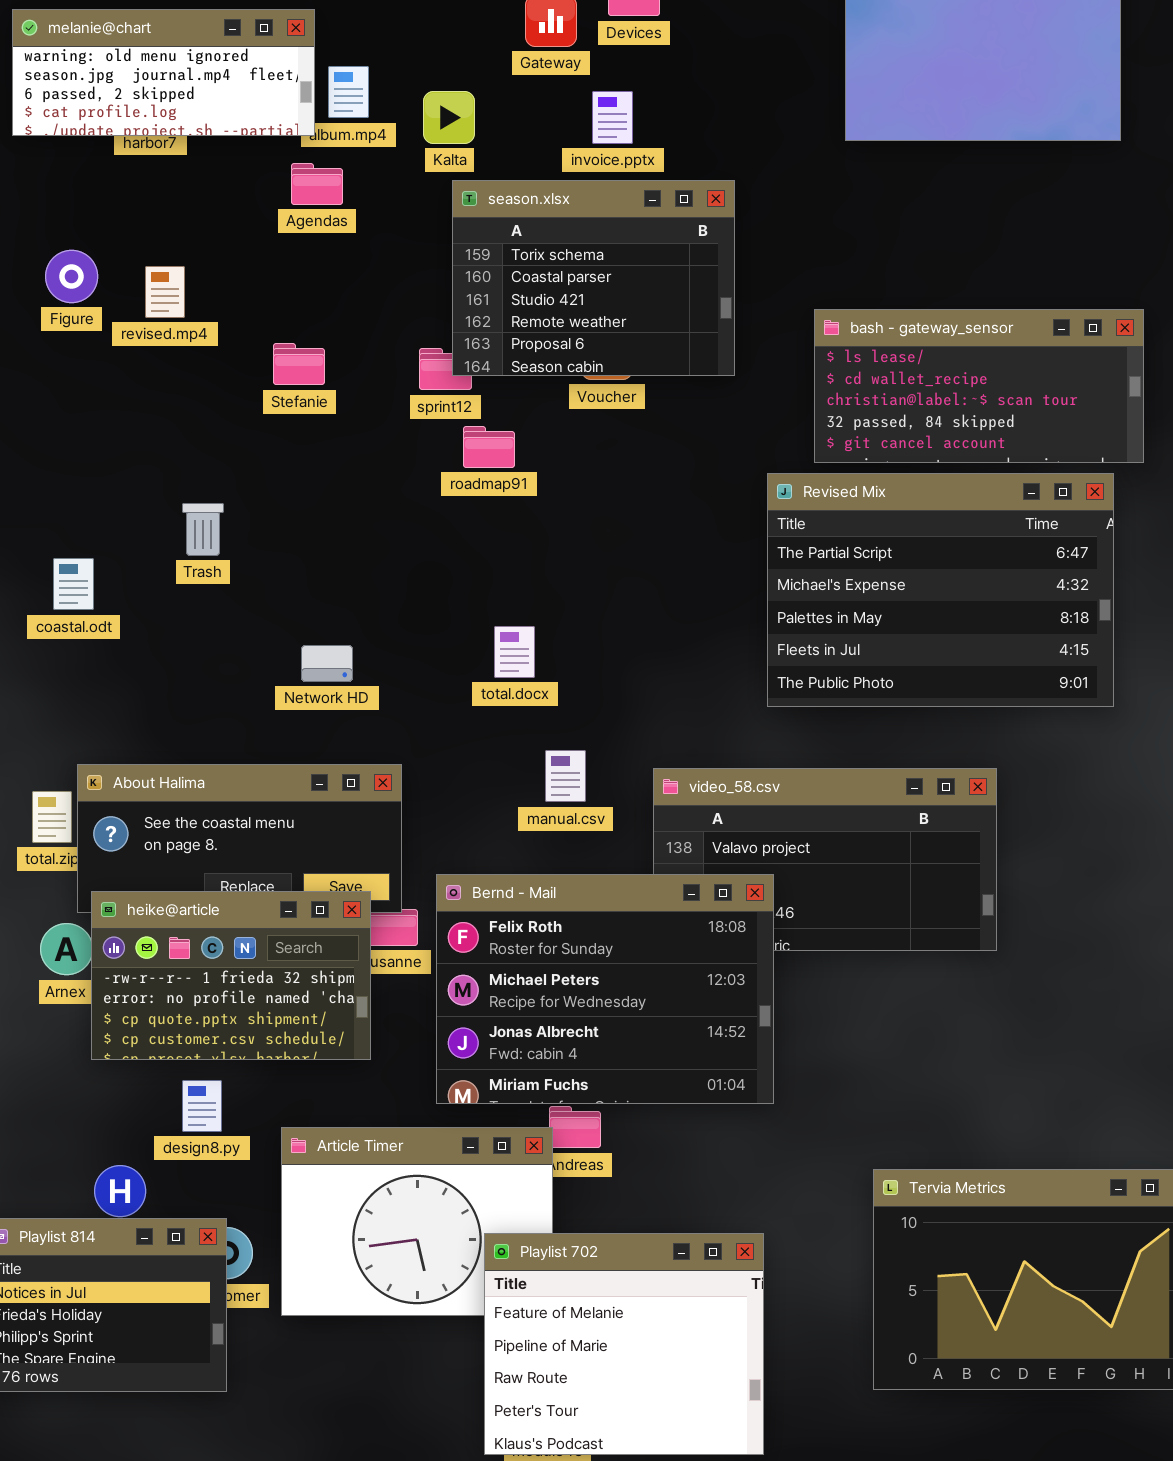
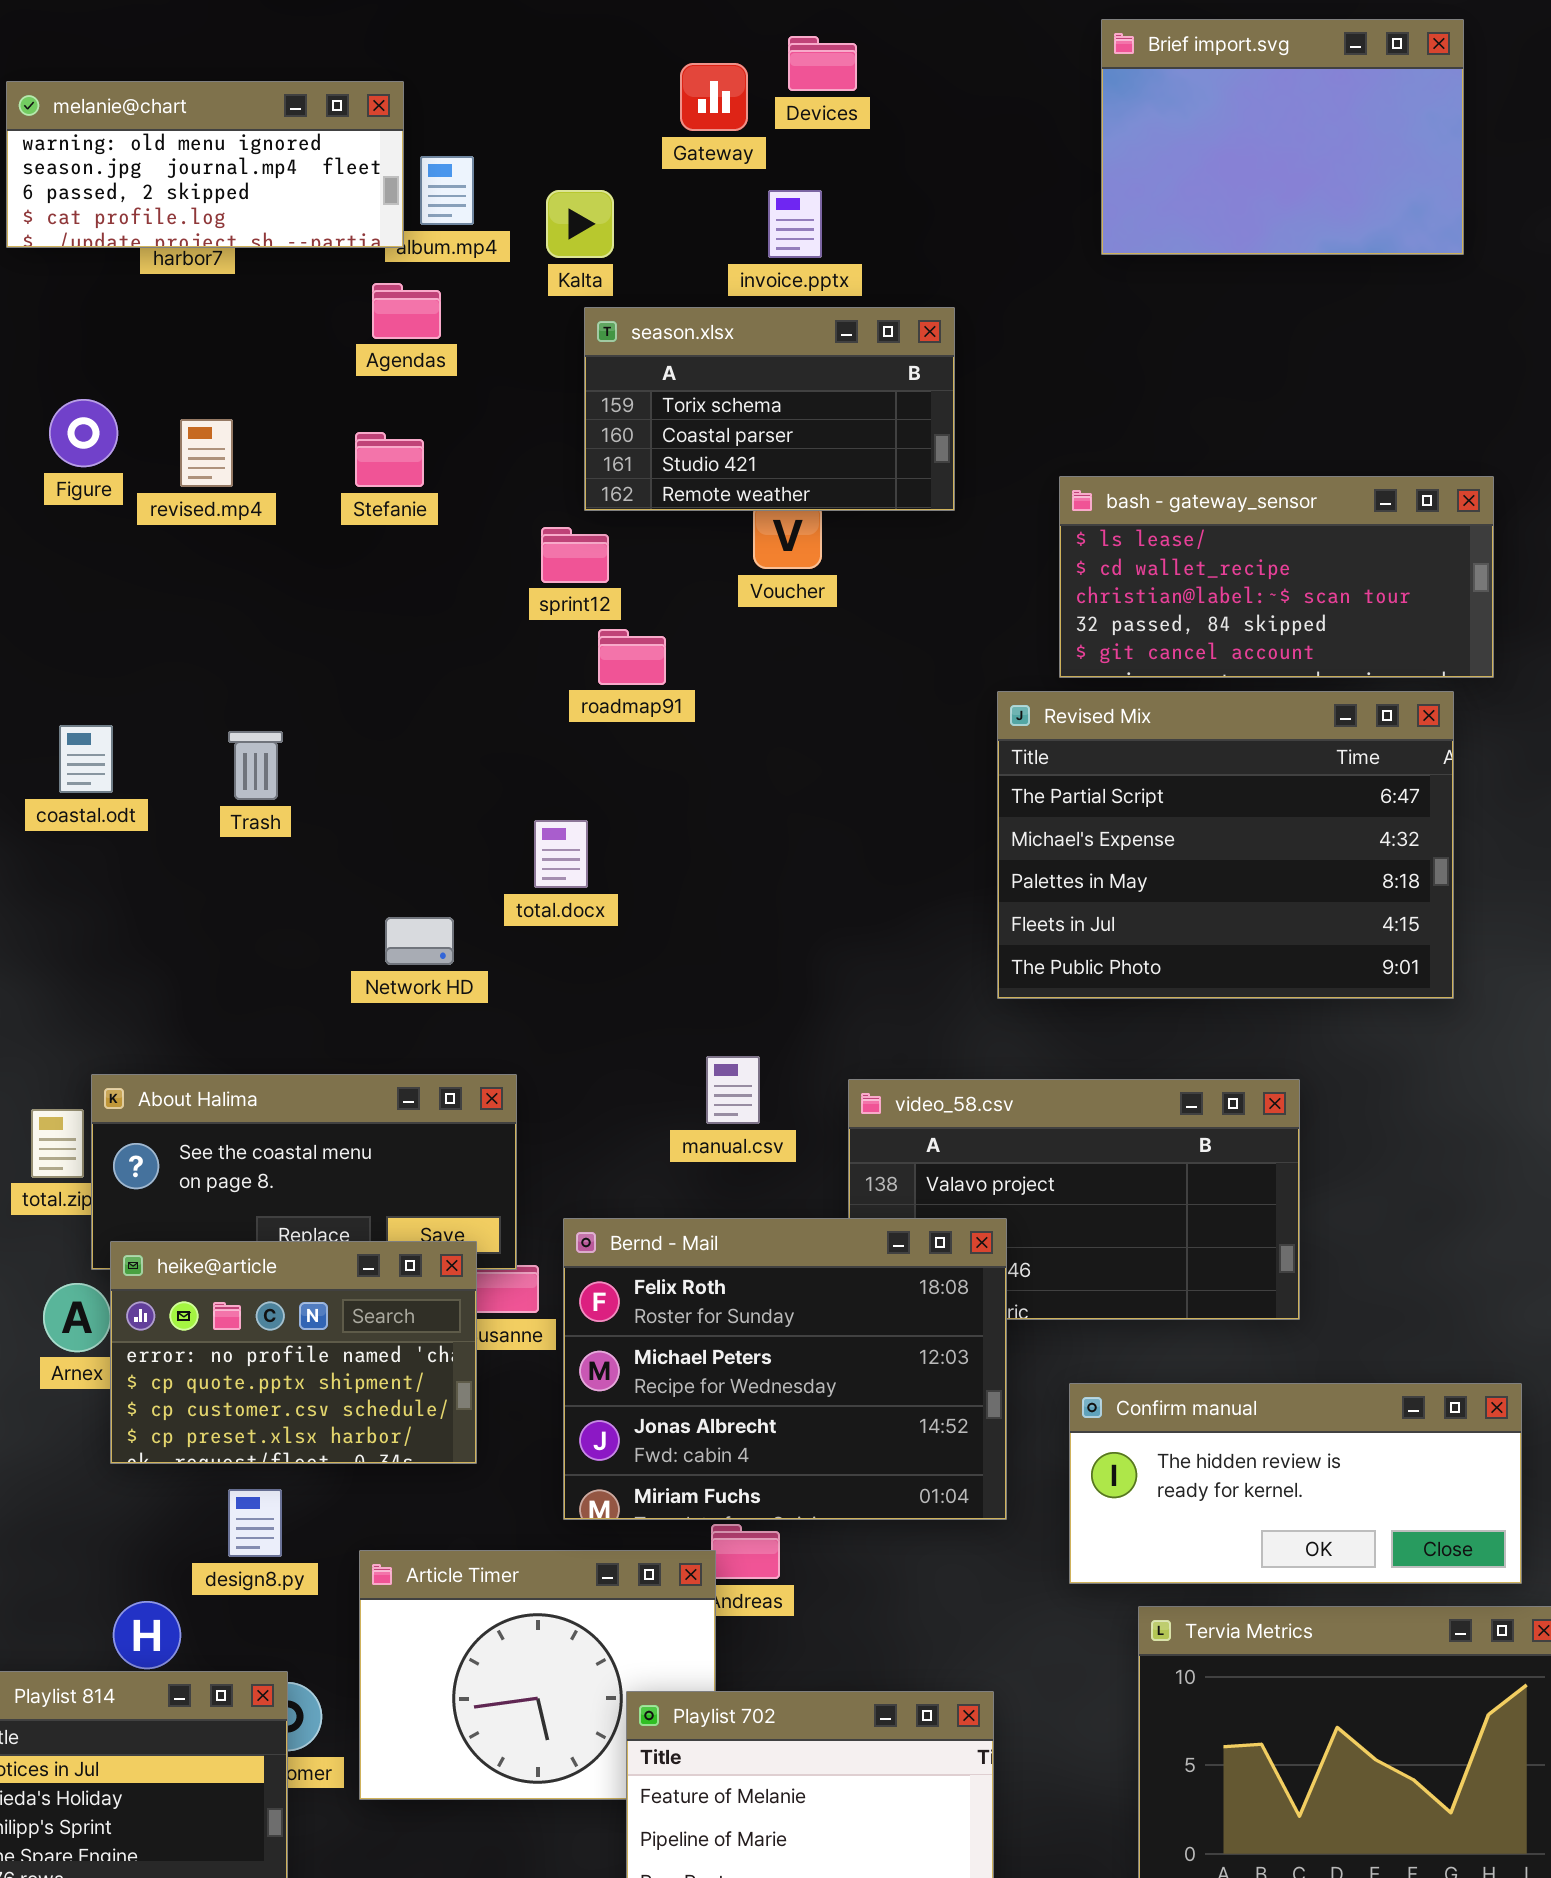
season.xlsx: [452,180,735,376] -> [584,307,955,511], resized
Stefanie: [273,343,325,385] -> [355,432,424,487], moved
coastal.odt: [53,558,94,610] -> [59,725,113,793], moved
total.docx: [494,626,535,678] -> [534,820,588,888], moved
heike@article: [91,891,371,1060] -> [110,1241,477,1464], scrolled down 1 row
Confirm manual: none -> [1069,1383,1522,1584], opened

